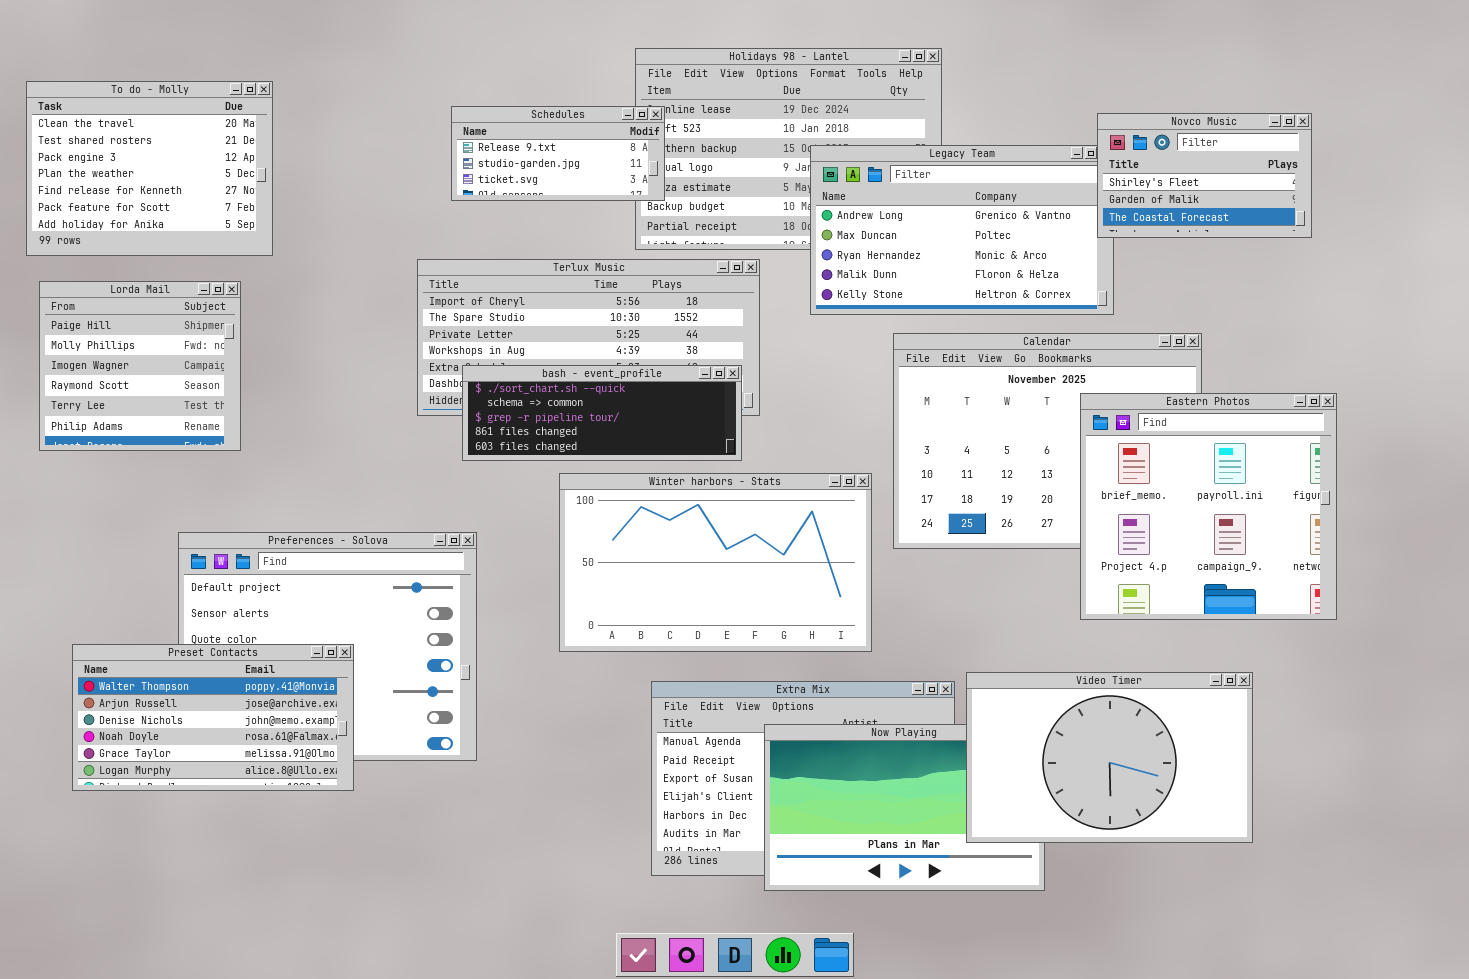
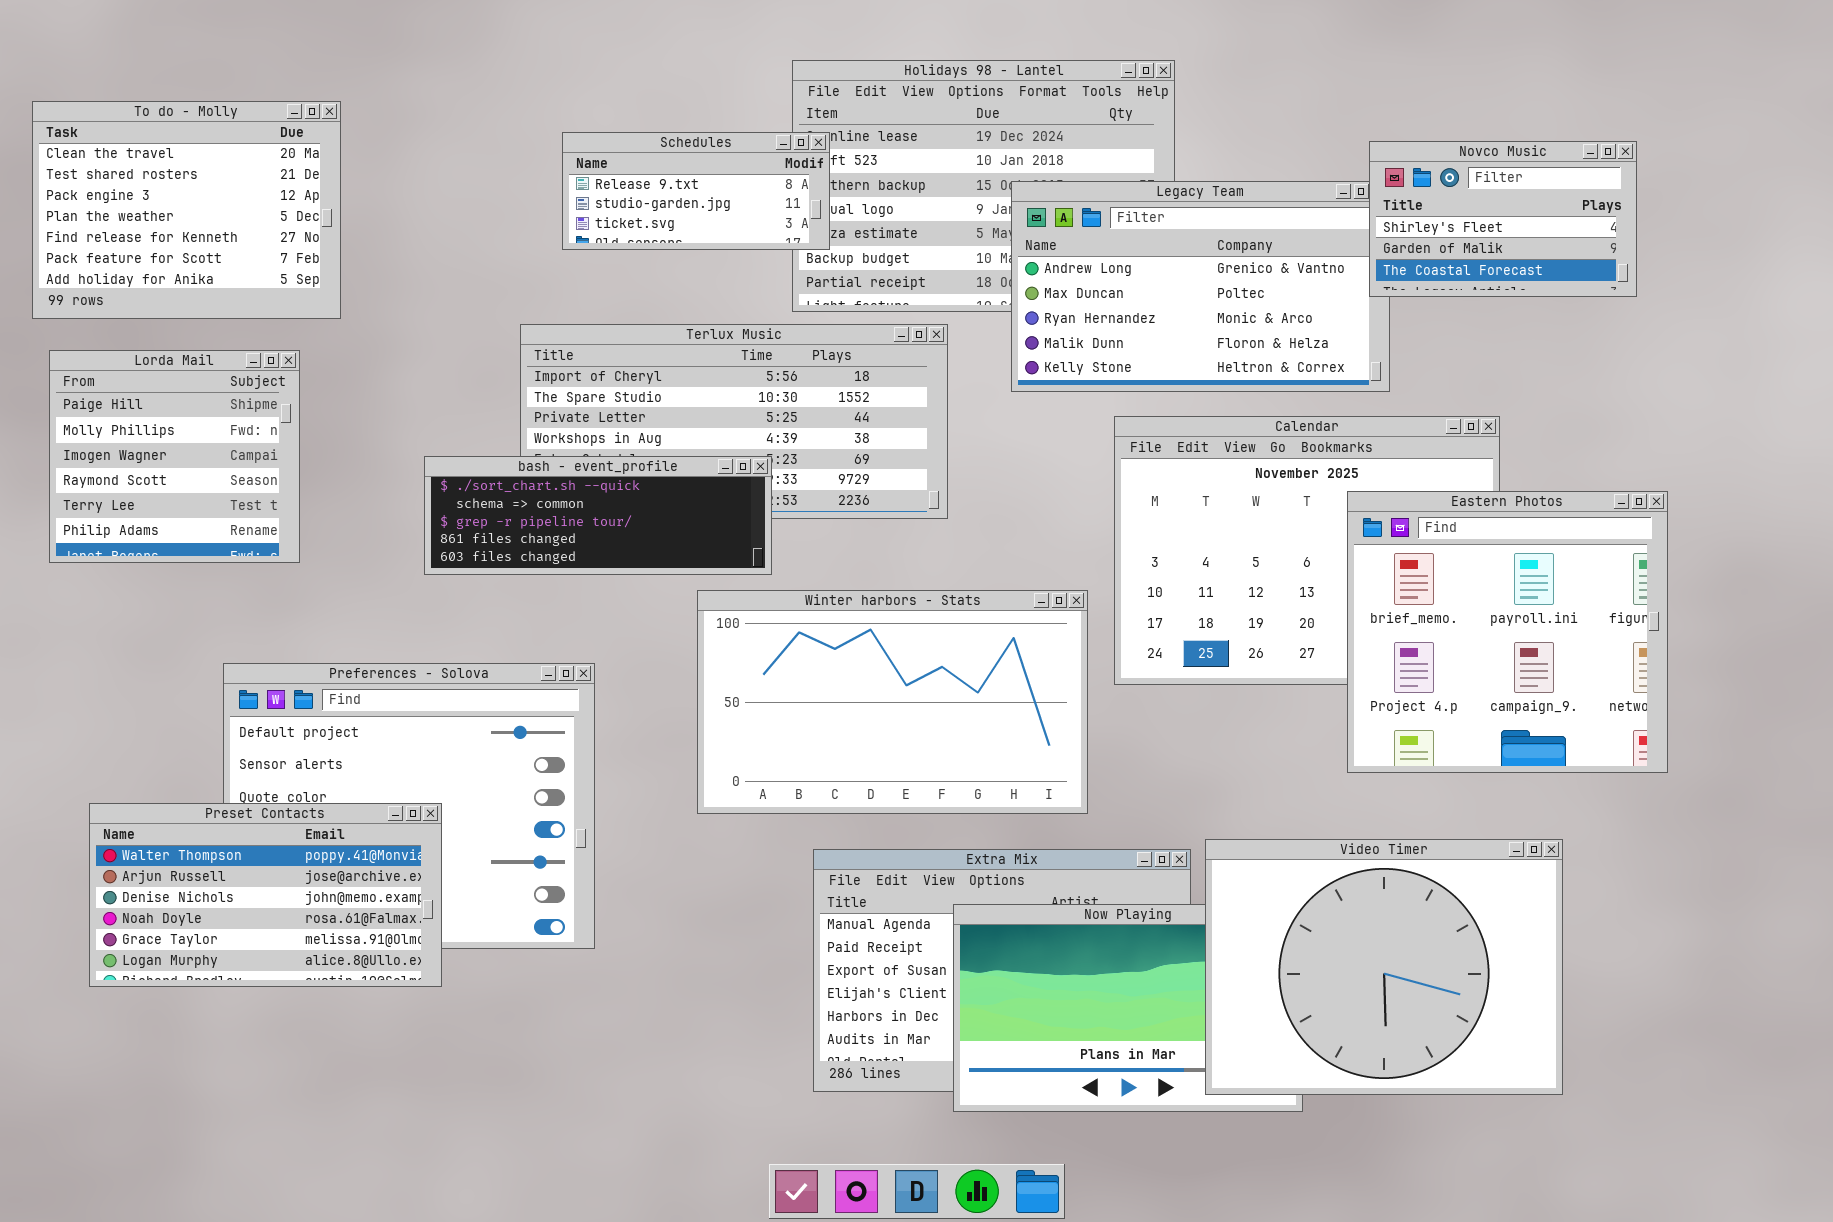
bash - event_profile: [462,365,742,461] -> [424,456,772,575], moved
Video Timer: [966,672,1253,843] -> [1205,839,1563,1095], resized

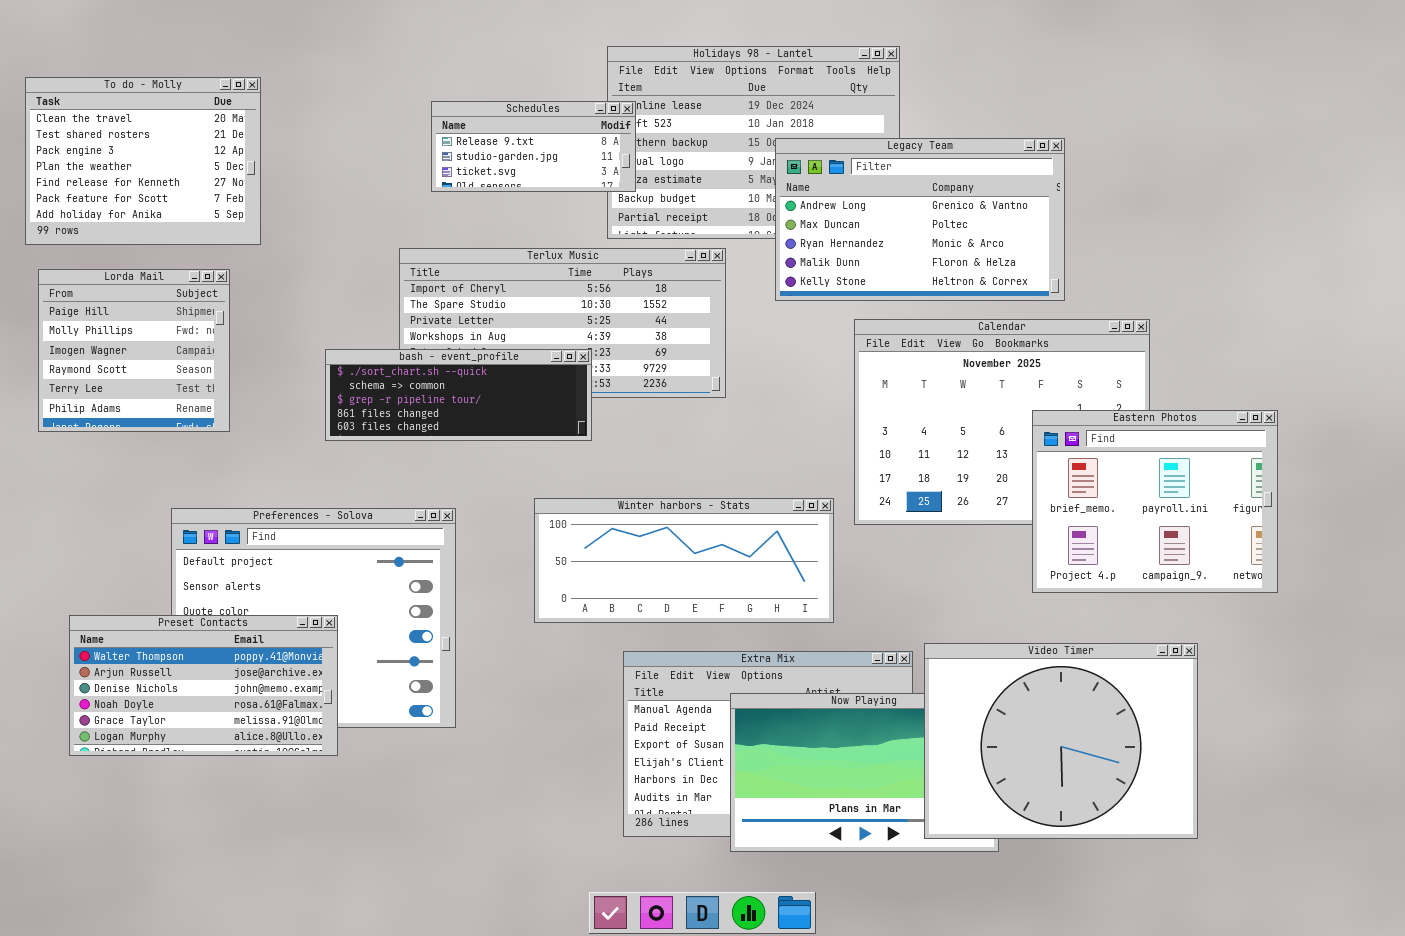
Novco Music: [1369,141,1637,297] -> none, closed
Eastern Photos: [1347,491,1668,773] -> [1032,410,1278,593], resized
Winter harbors - Stats: [697,590,1088,814] -> [534,498,834,623], resized

